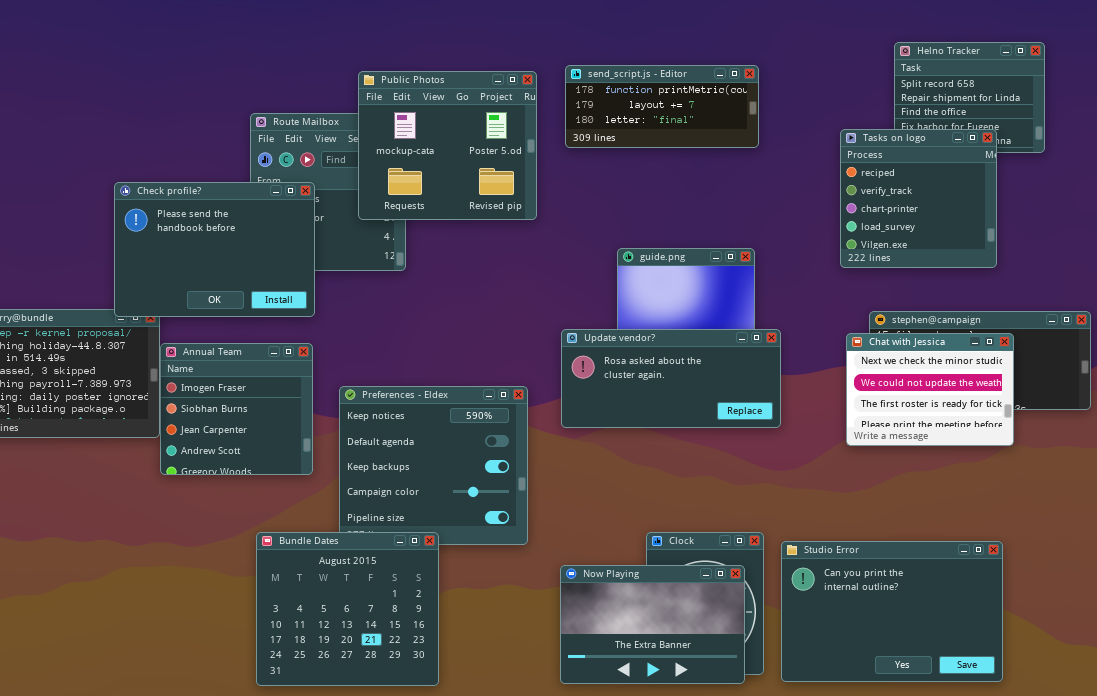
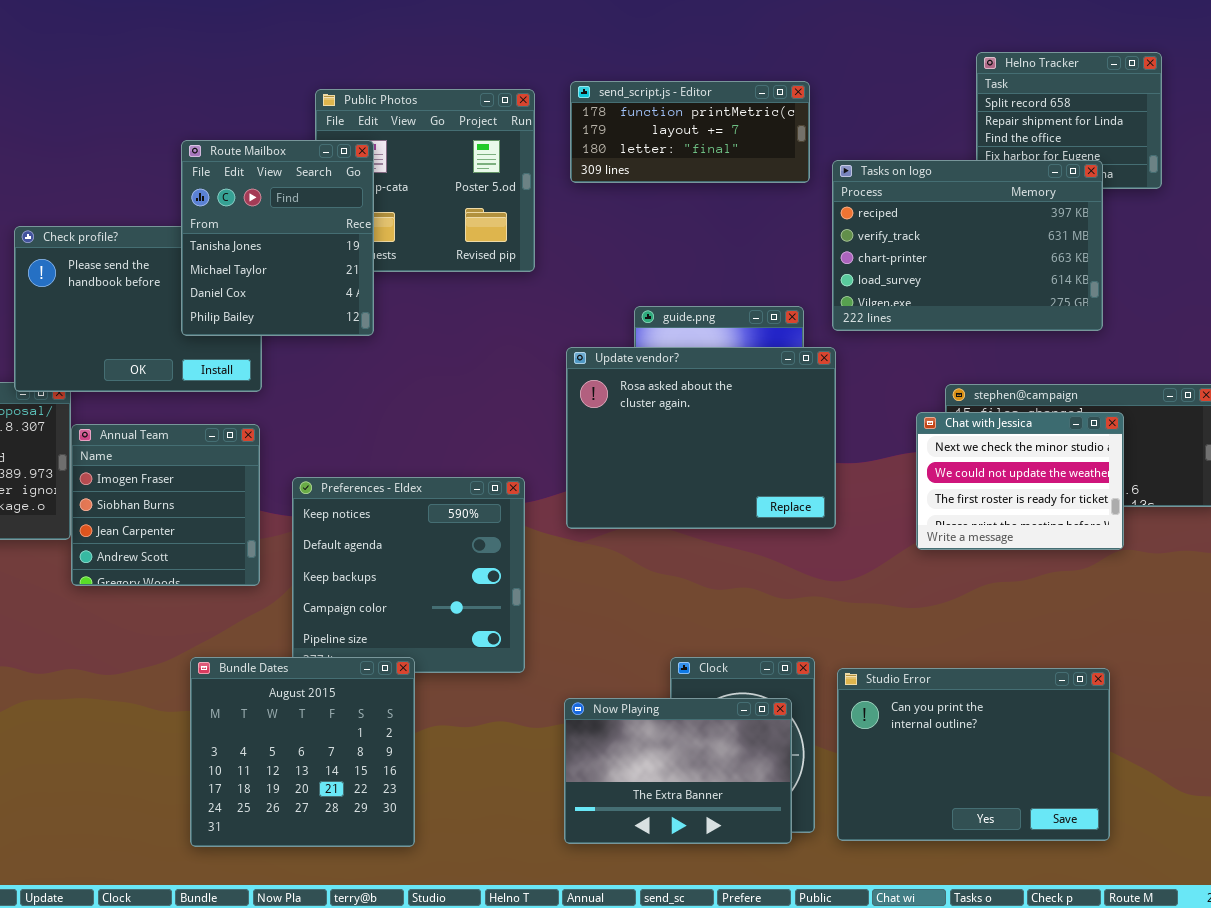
Route Mailbox: [250,113,406,271] -> [181,140,374,336], raised
Tasks on logo: [840,129,997,268] -> [832,160,1103,331], resized
Update vendor?: [561,329,781,428] -> [566,347,836,529], resized

